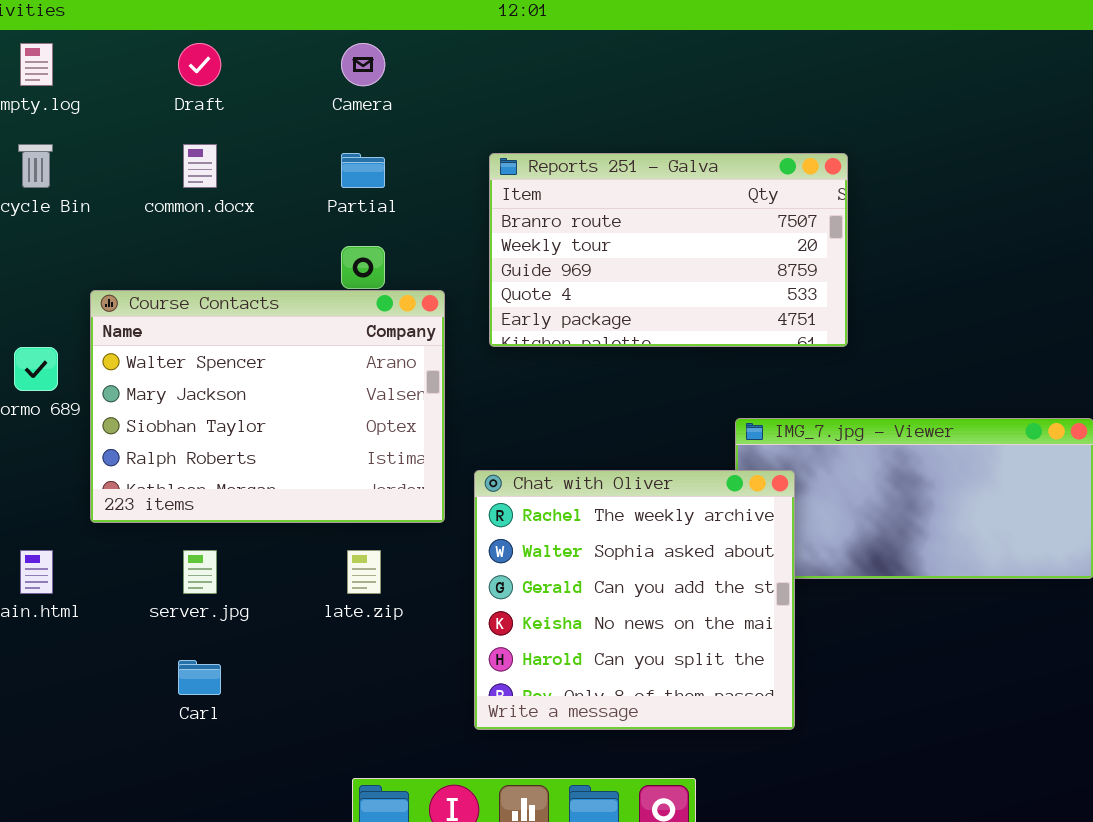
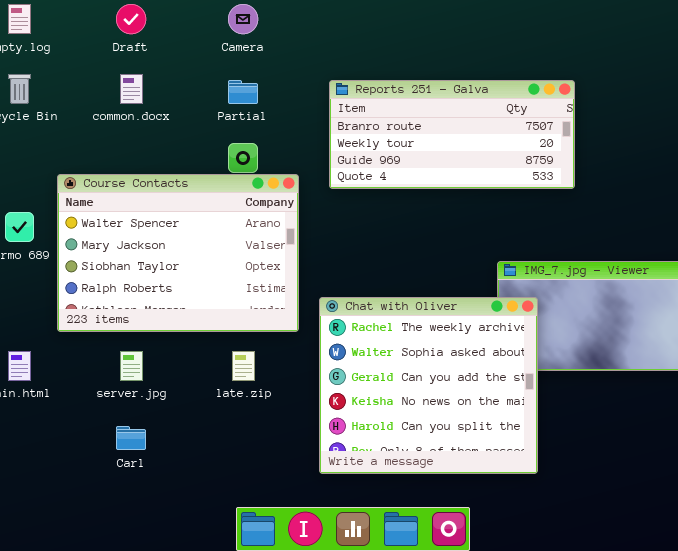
Reports 251 - Galva: [489,153,848,347] -> [329,80,575,189], resized

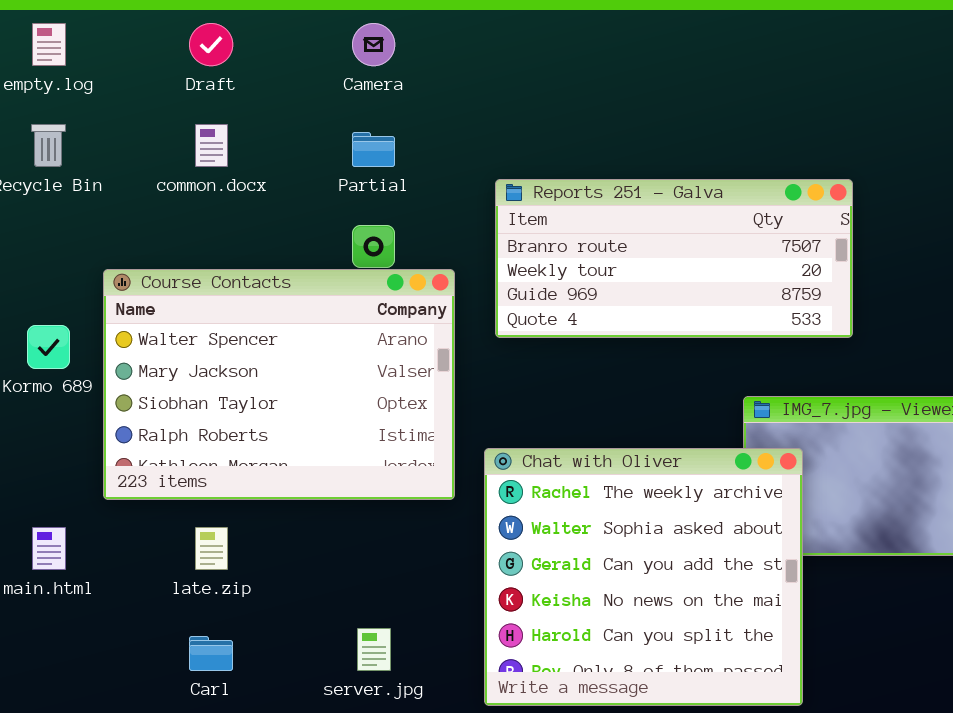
Reports 251 - Galva: [329,80,575,189] -> [495,179,853,338], moved
server.jpg: [120,351,143,381] -> [357,628,391,671], moved
late.zip: [232,351,255,381] -> [195,527,228,570], moved

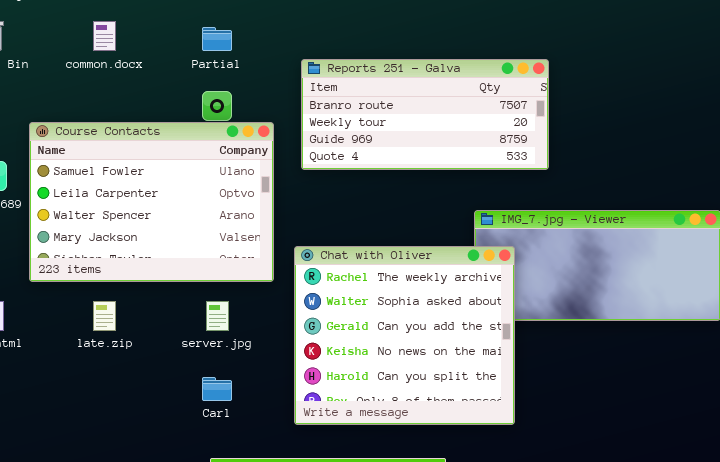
Course Contacts: [103,269,455,500] -> [29,122,274,282], scrolled up 2 rows
server.jpg: [357,628,391,671] -> [206,301,229,331], moved
Carl: [189,636,233,671] -> [202,377,232,401], moved

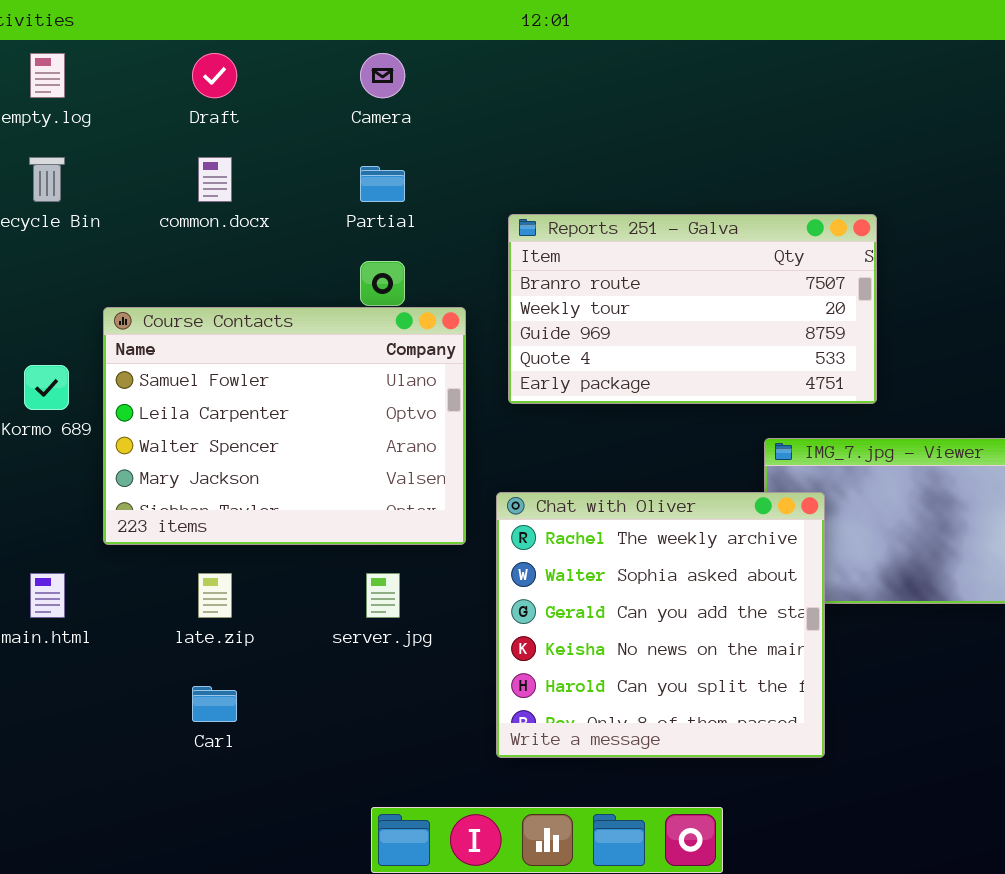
Reports 251 - Galva: [301,59,549,170] -> [508,214,877,404], resized
Carl: [202,377,232,401] -> [192,686,237,722], moved

